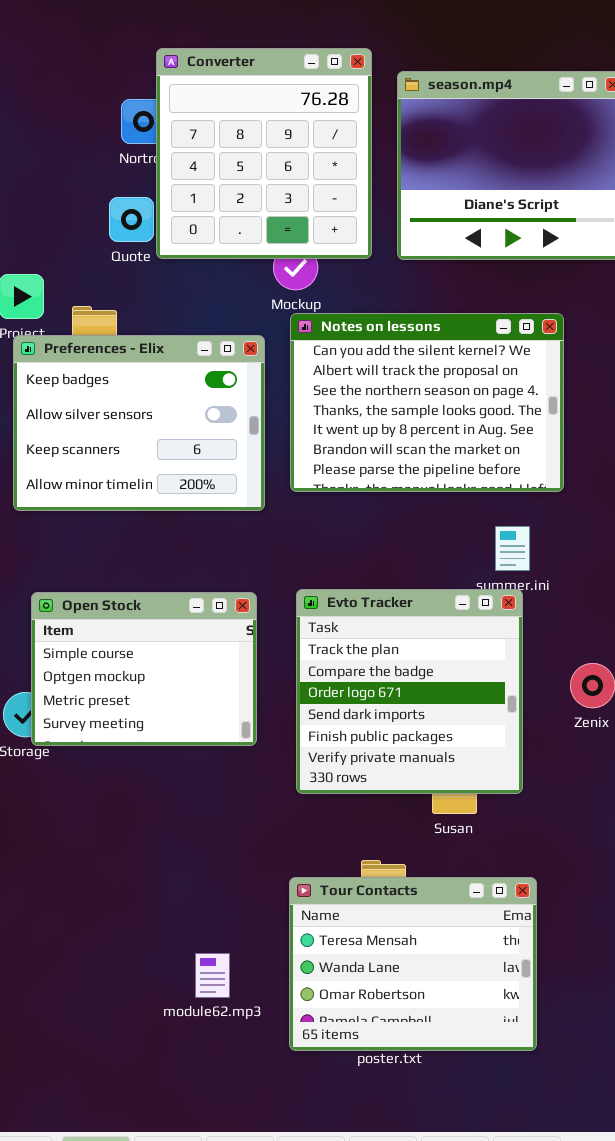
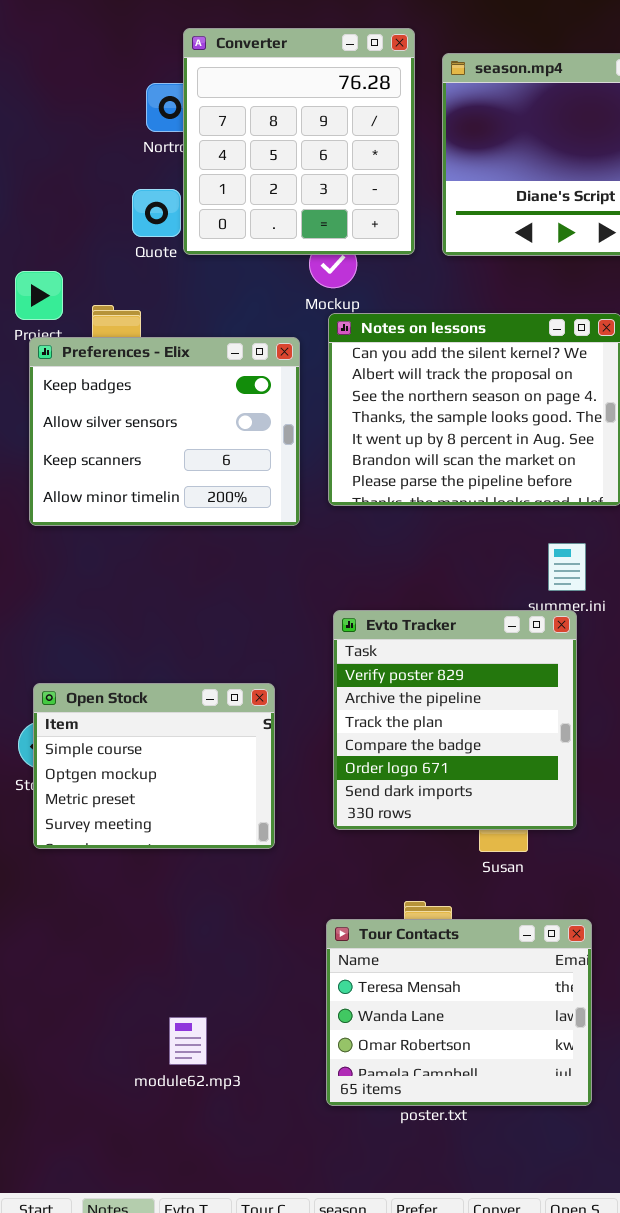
Evto Tracker: [296,589,523,794] -> [333,610,577,830], scrolled up 2 rows
Open Stock: [31,592,257,746] -> [33,683,275,849], moved
module62.mp3: [195,953,230,998] -> [169,1017,207,1065], moved

